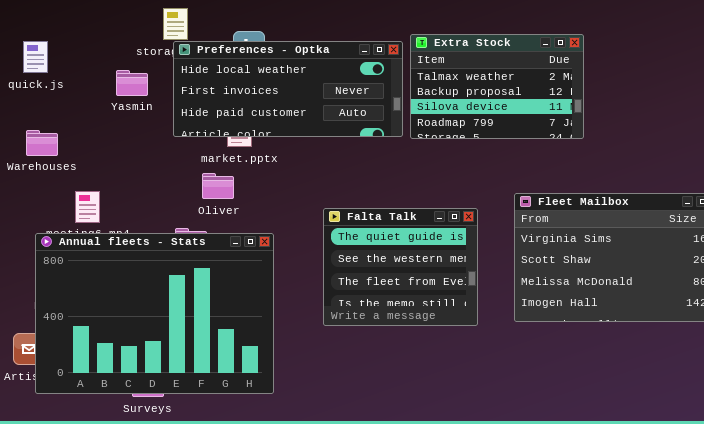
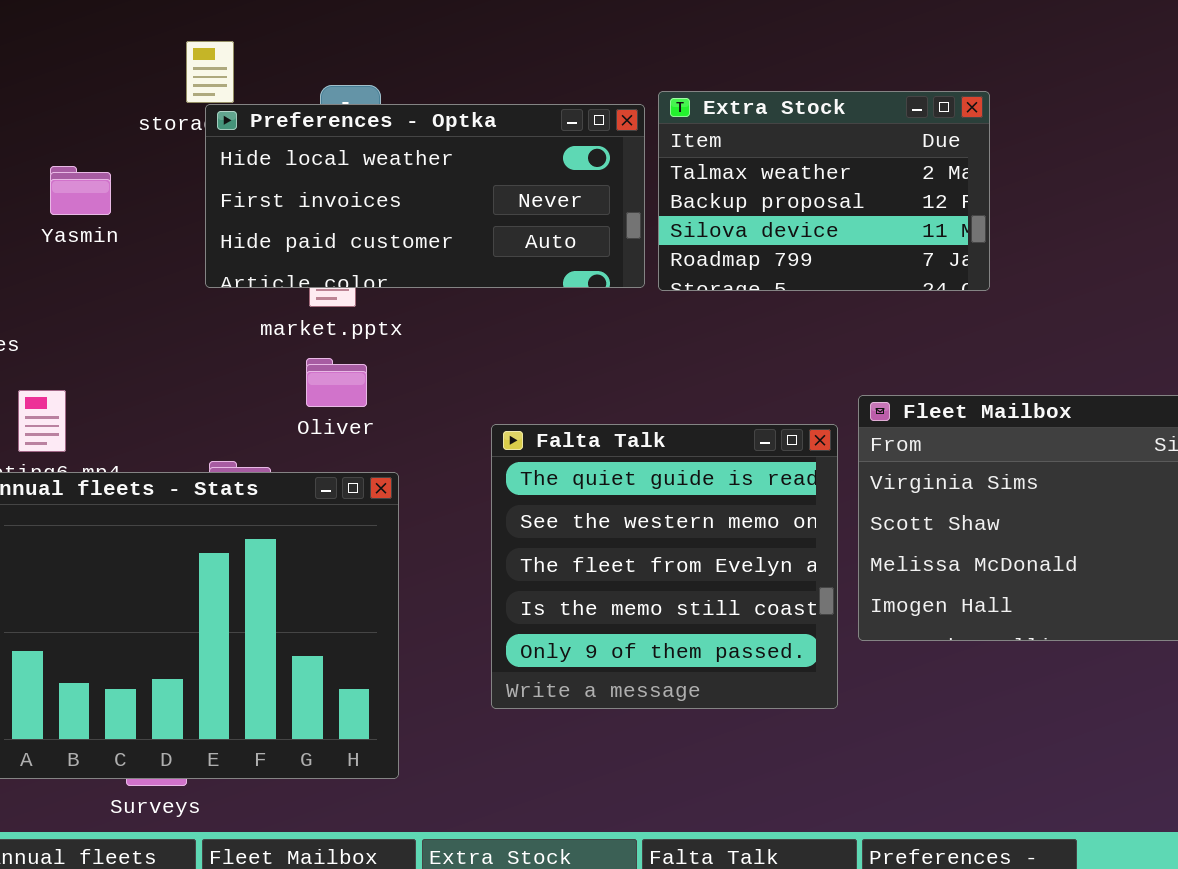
Yasmin: [116,70,148,96] -> [50,166,111,215], moved
Oliver: [202,173,234,199] -> [306,358,367,407], moved
Falta Talk: [323,208,478,326] -> [491,424,838,709], resized

